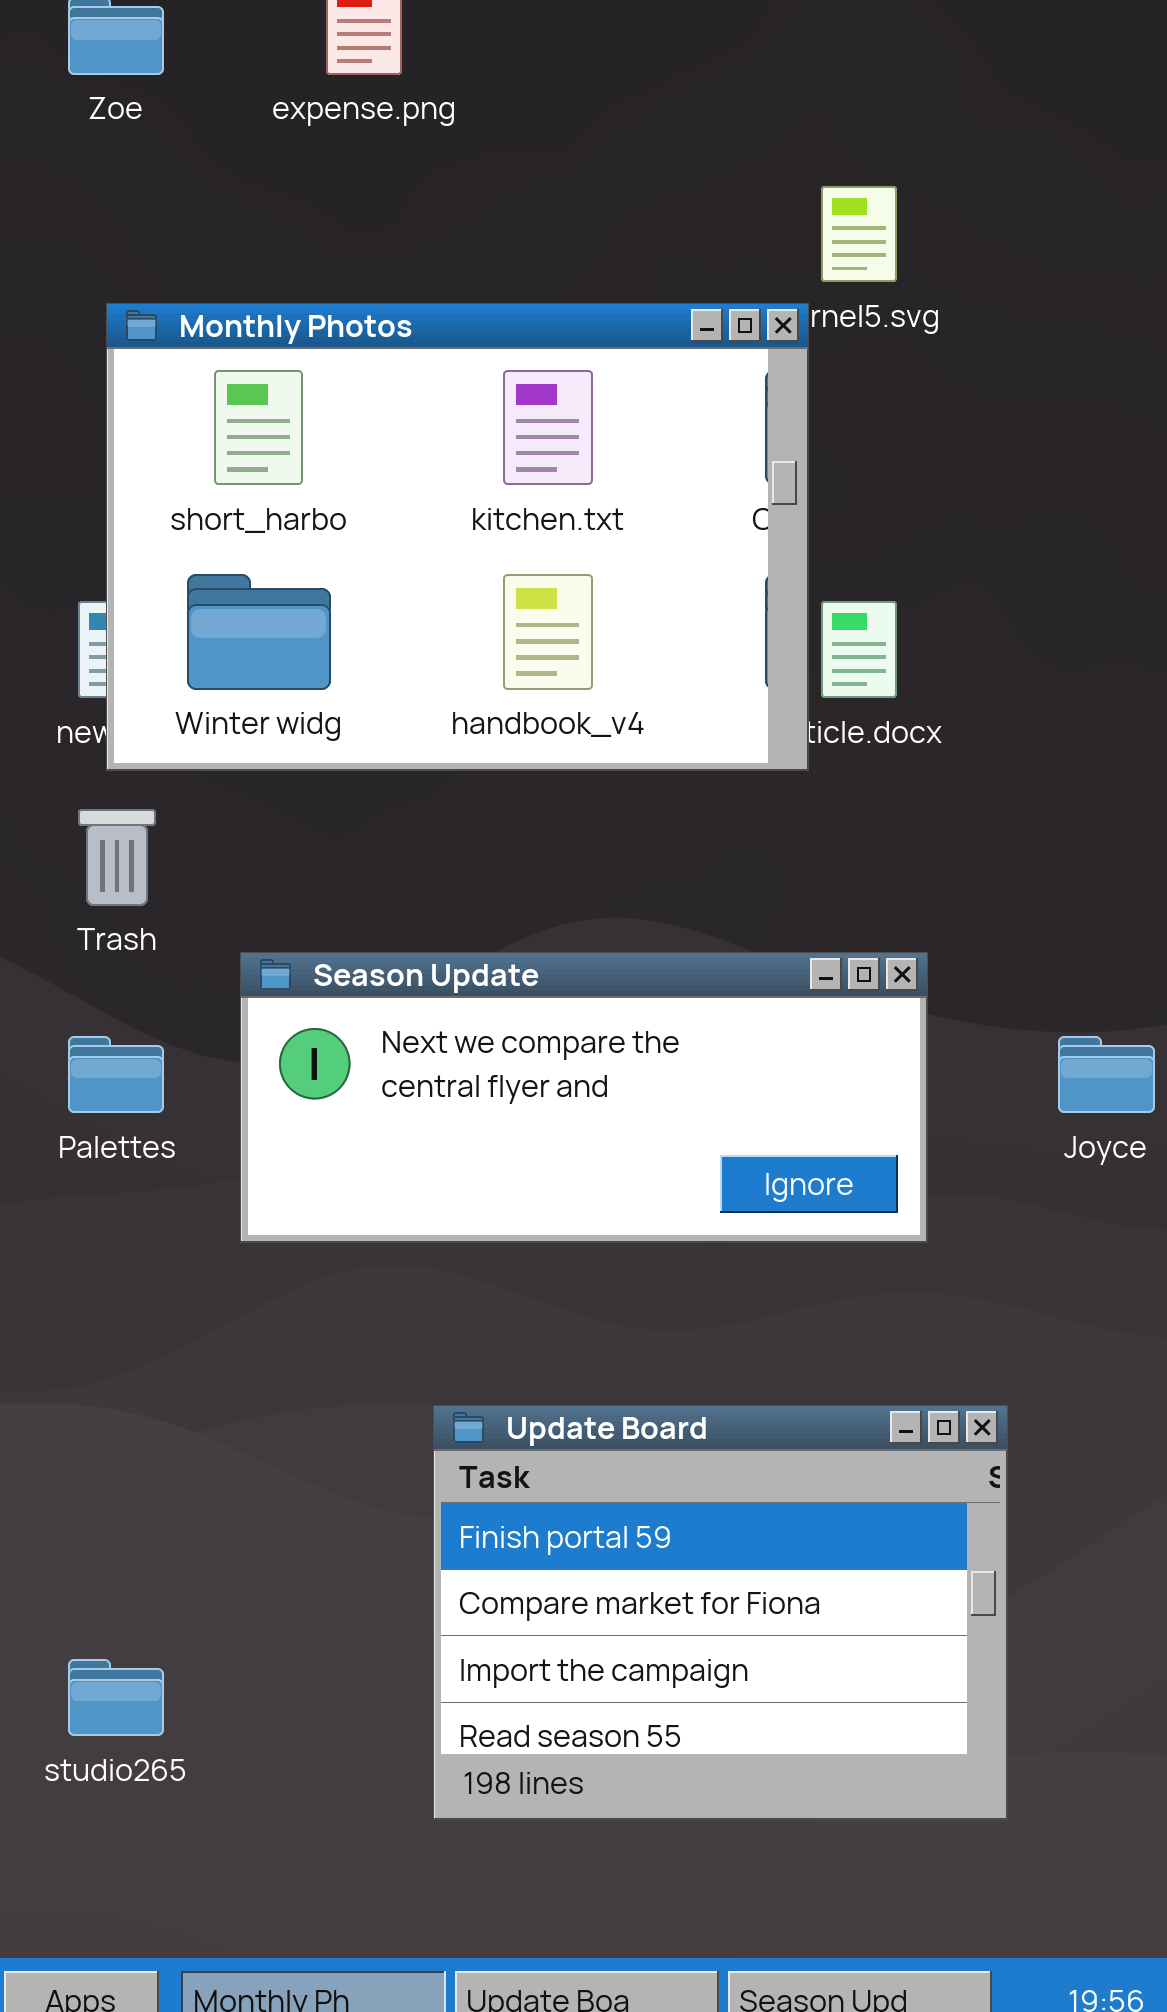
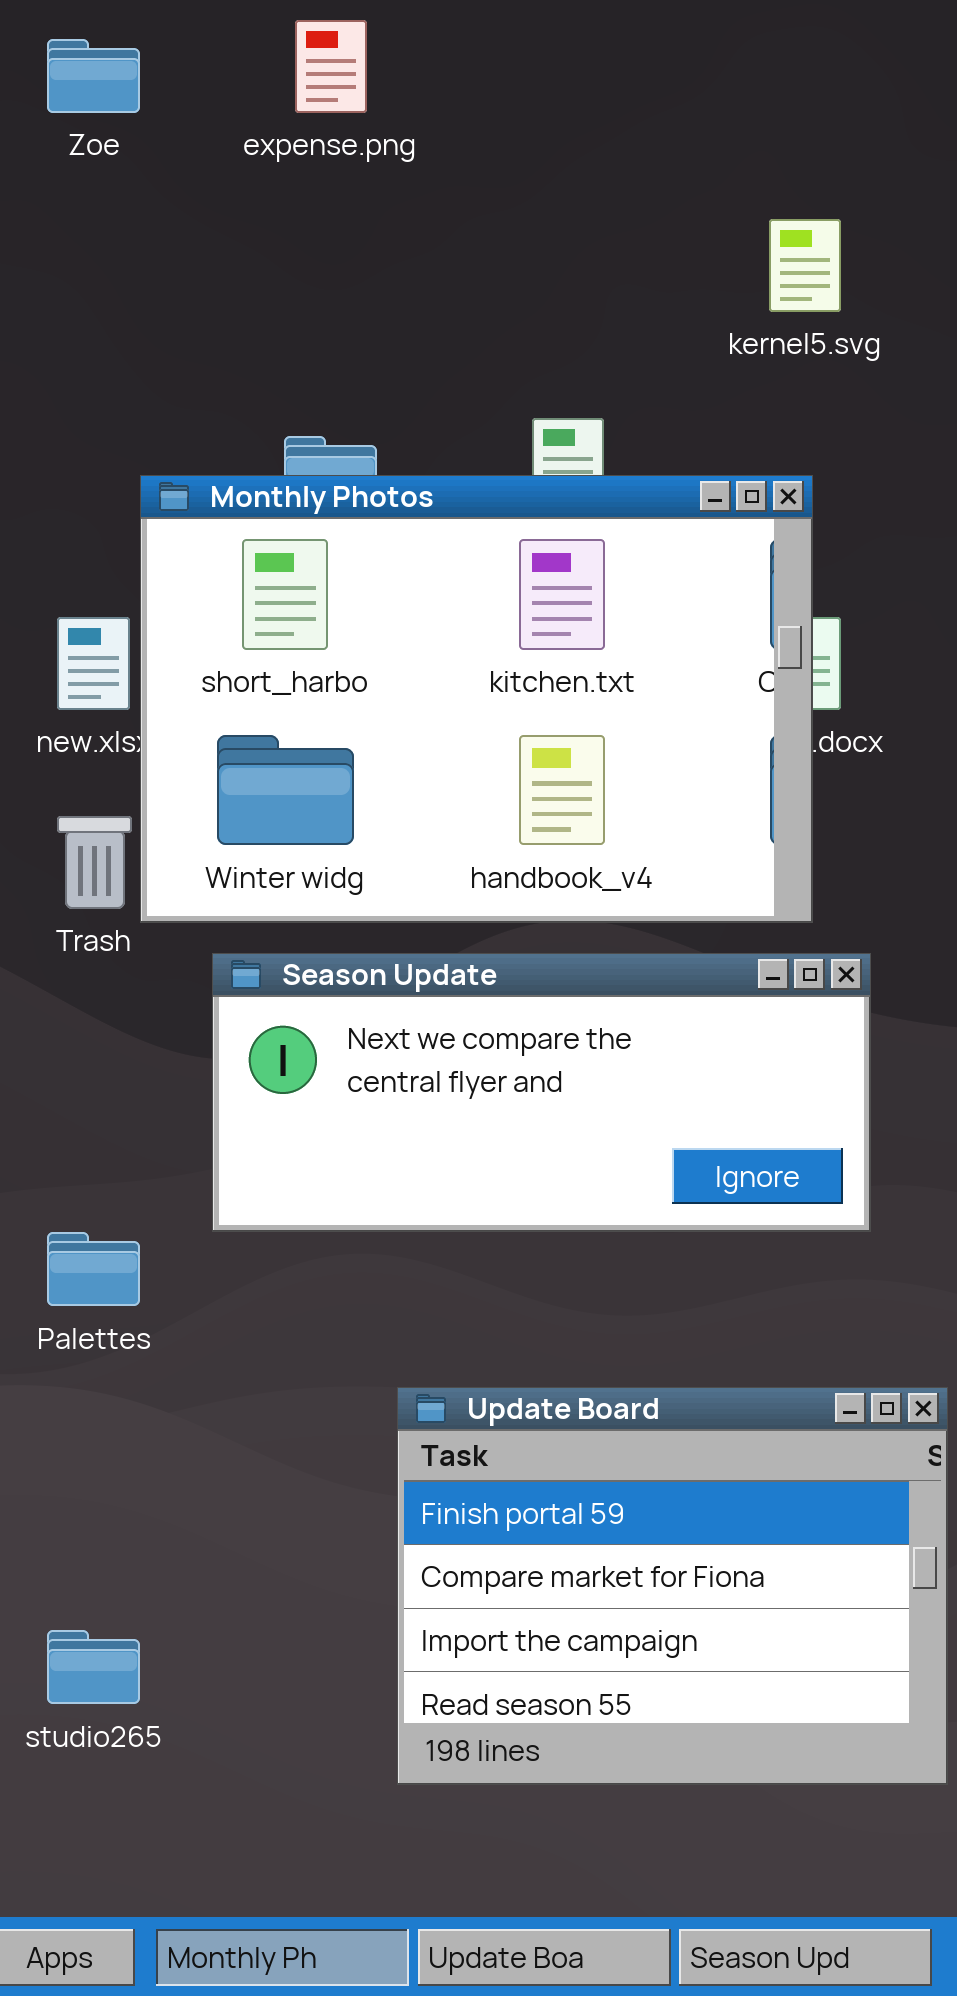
Monthly Photos: [106,303,809,771] -> [140,475,813,923], moved
Palettes: [68,1036,164,1113] -> [47,1232,140,1306], moved

